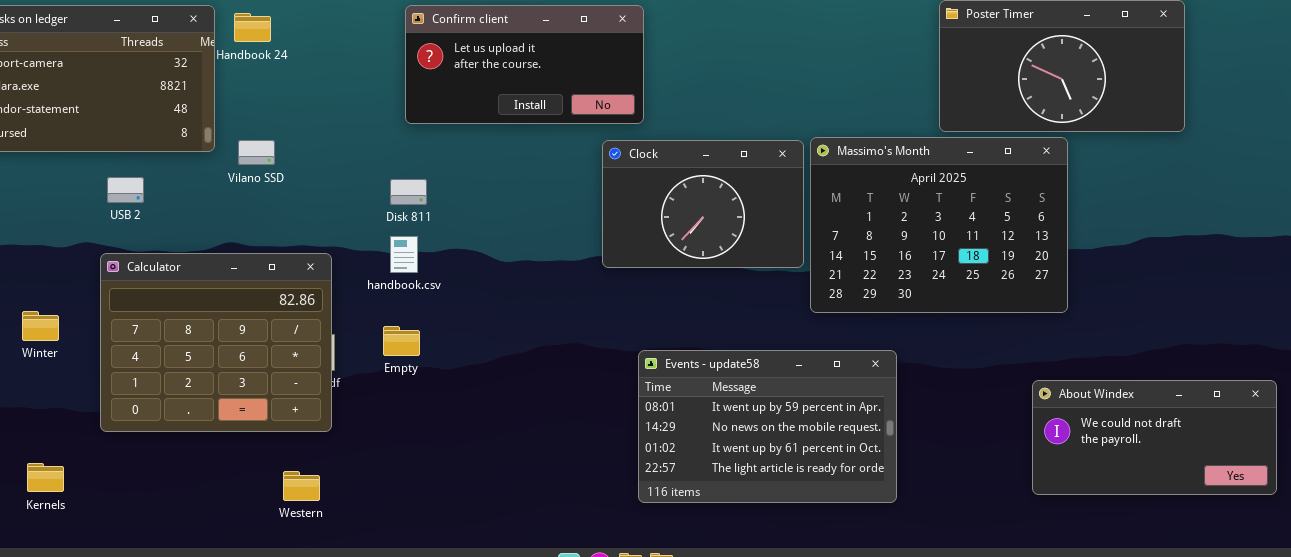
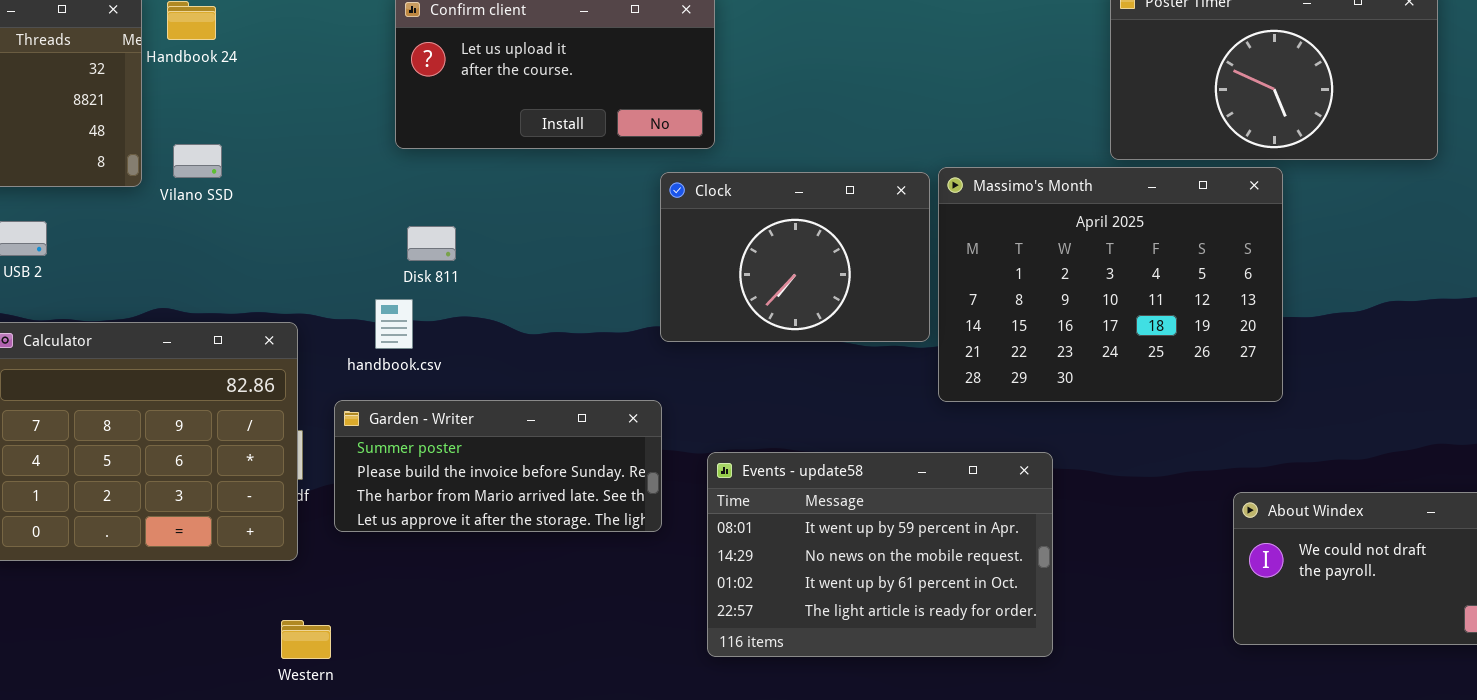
Vilano SSD: [238,140,275,165] -> [173,144,222,178], moved
Disk 811: [390,179,427,205] -> [407,226,456,261], moved
Garden - Writer: none -> [334,400,662,532], opened
Western: [283,471,320,501] -> [281,620,331,659], moved

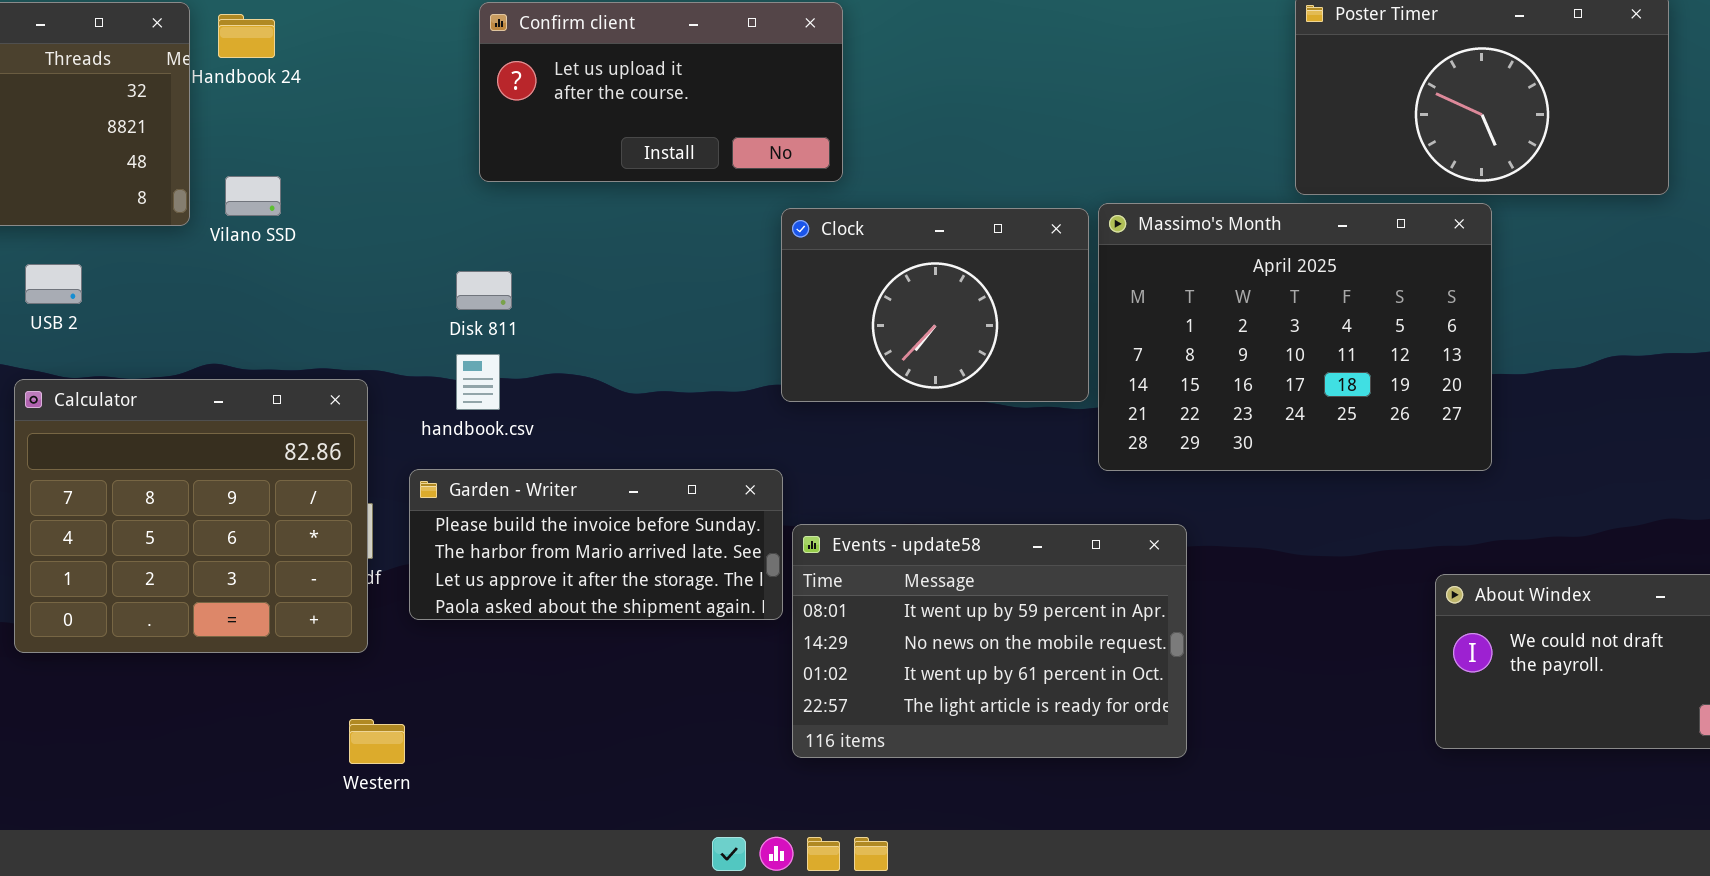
Disk 811: [407,226,456,261] -> [456,271,512,310], moved
Garden - Writer: [334,400,662,532] -> [409,469,783,620], scrolled down 1 row
Events - update58: [707,452,1053,657] -> [792,524,1187,758], moved

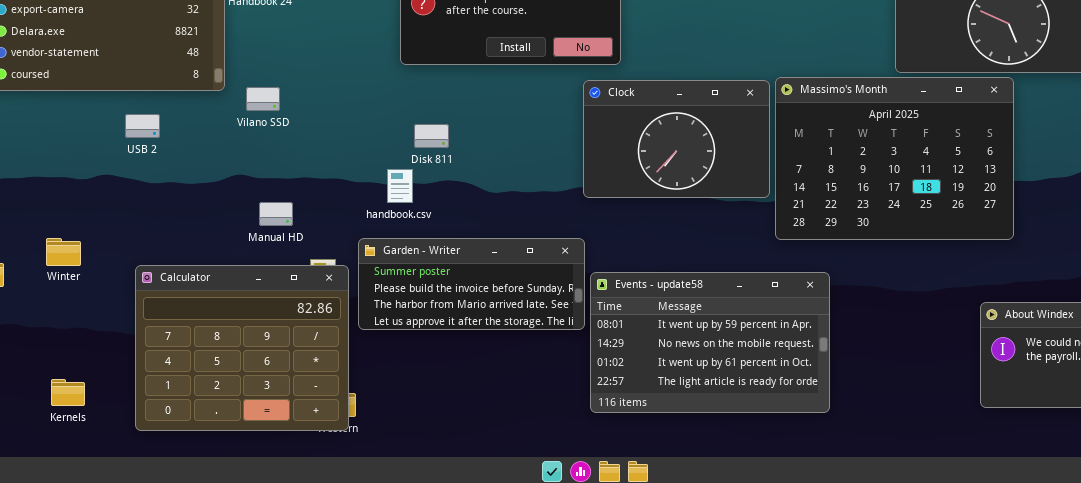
Vilano SSD: [225,176,281,216] -> [246,87,280,111], moved
Disk 811: [456,271,512,310] -> [414,124,449,148], moved
Calculator: [14,379,368,653] -> [135,265,349,431], moved
Garden - Writer: [409,469,783,620] -> [358,238,585,330], scrolled up 1 row

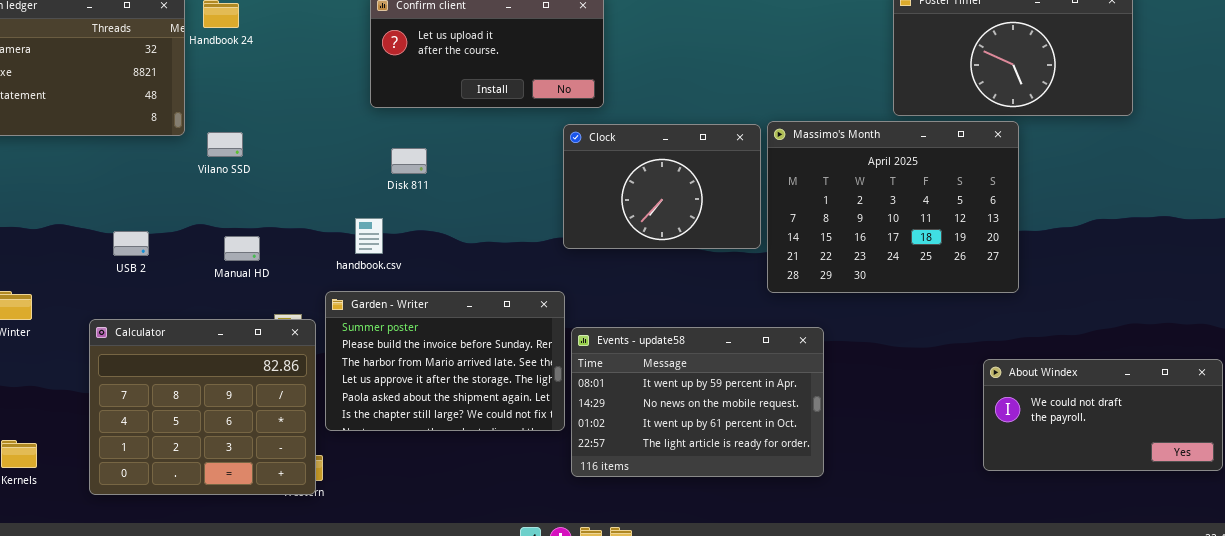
USB 2: [125,114,160,138] -> [113,231,149,256], moved
Disk 811: [414,124,449,148] -> [391,148,427,174], moved
Manual HD: [259,202,293,226] -> [224,236,260,261], moved
Garden - Writer: [358,238,585,330] -> [325,291,565,431], resized

